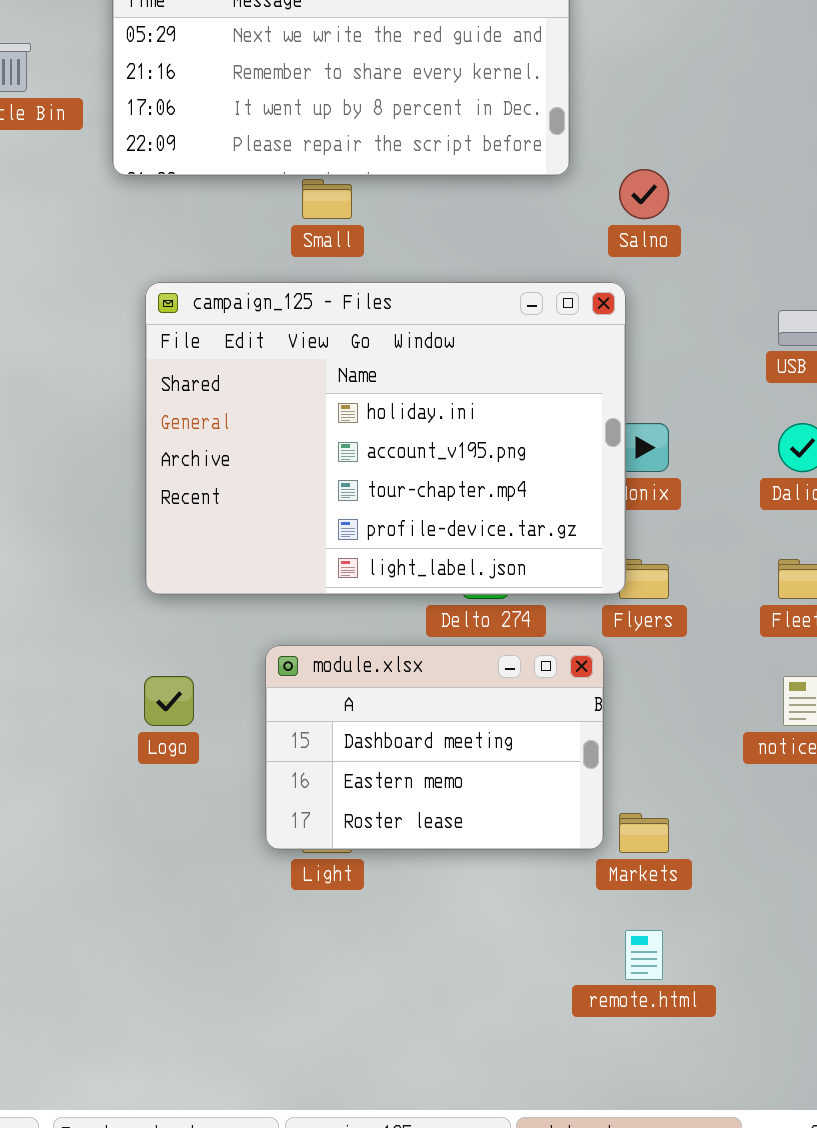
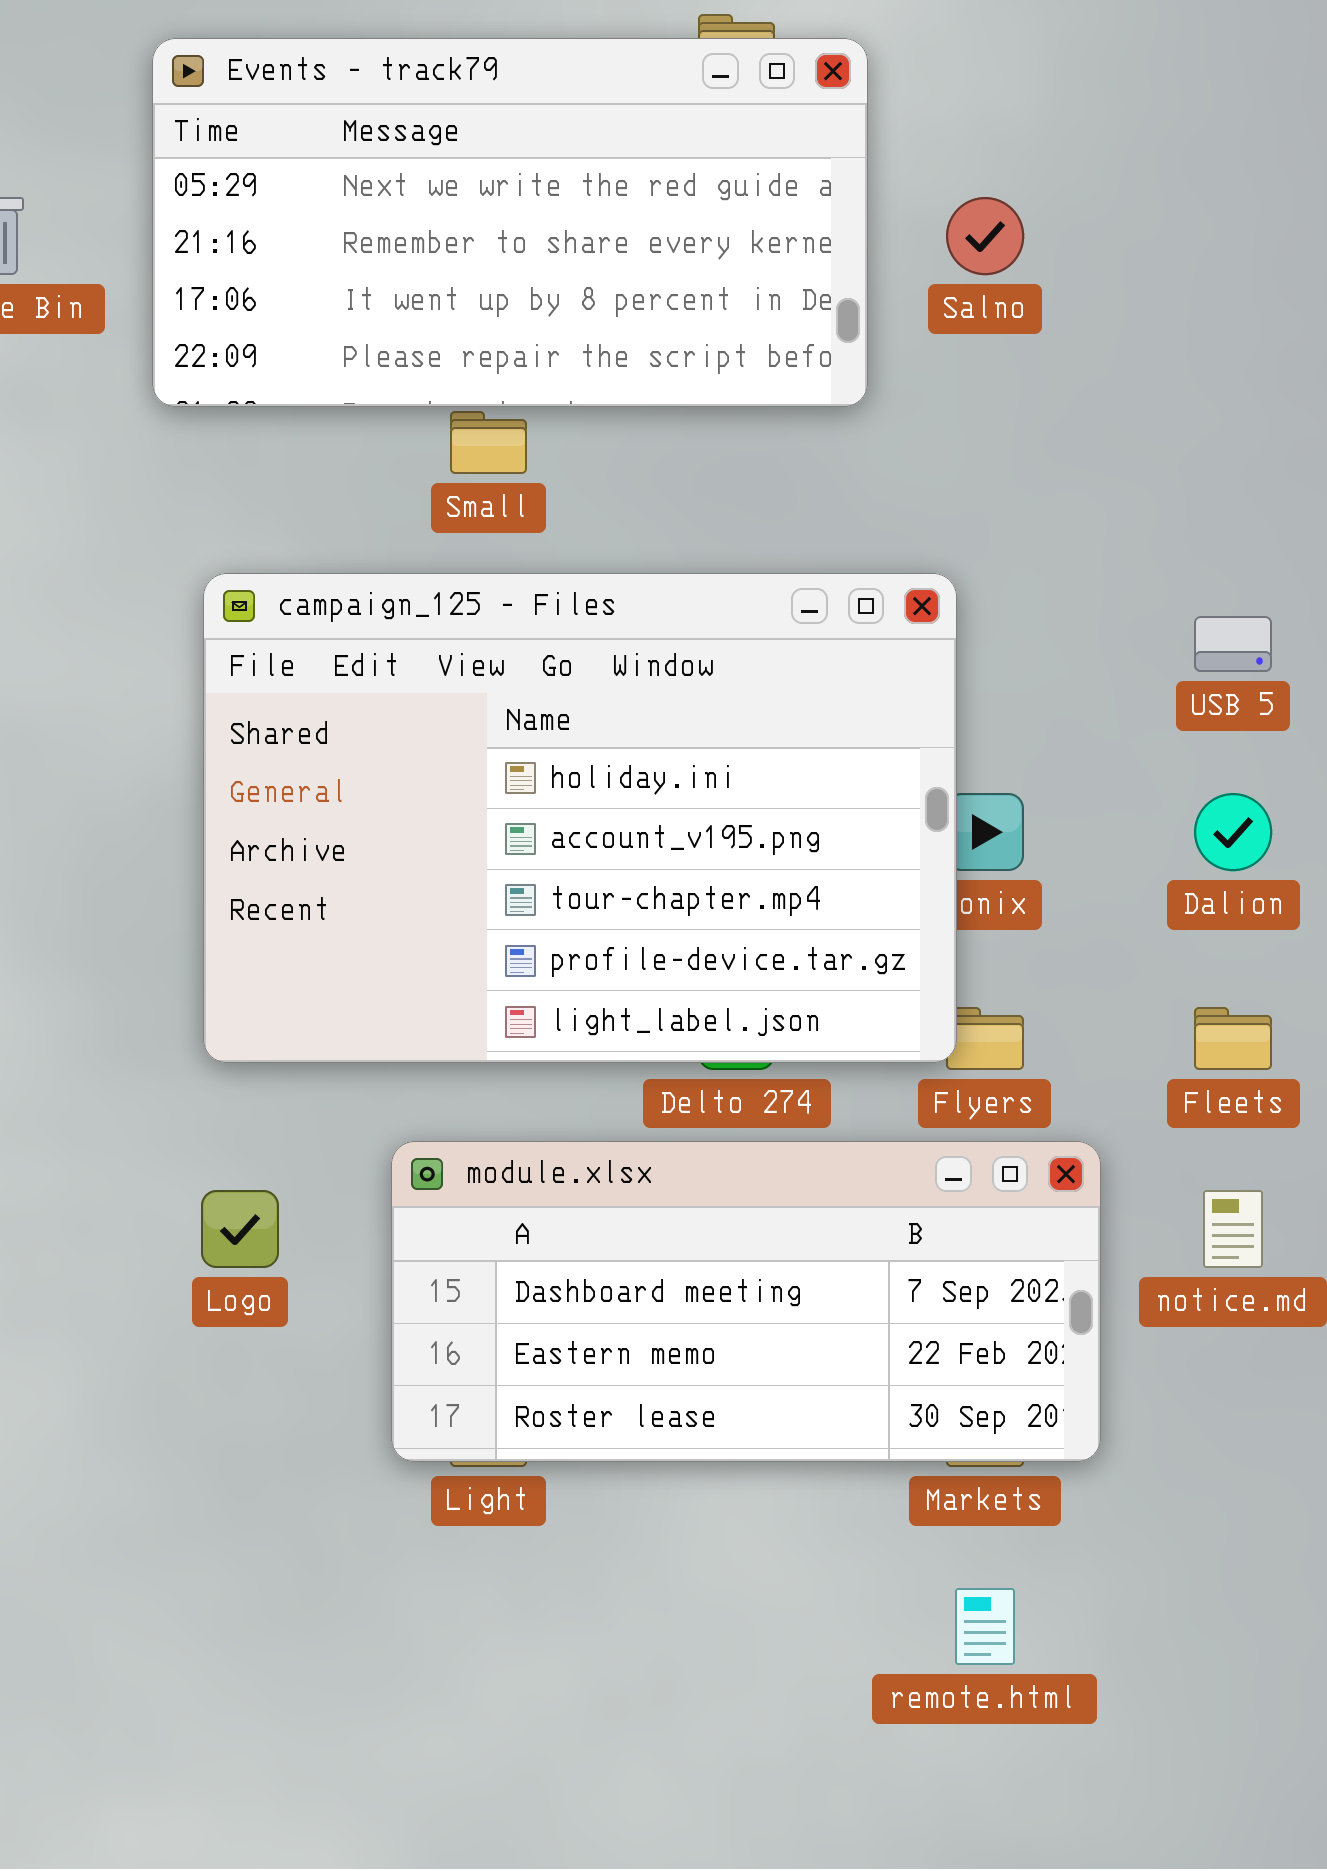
Salno: [619,169,669,219] -> [946,197,1024,275], moved
module.xlsx: [265,645,604,850] -> [391,1141,1101,1462], resized

